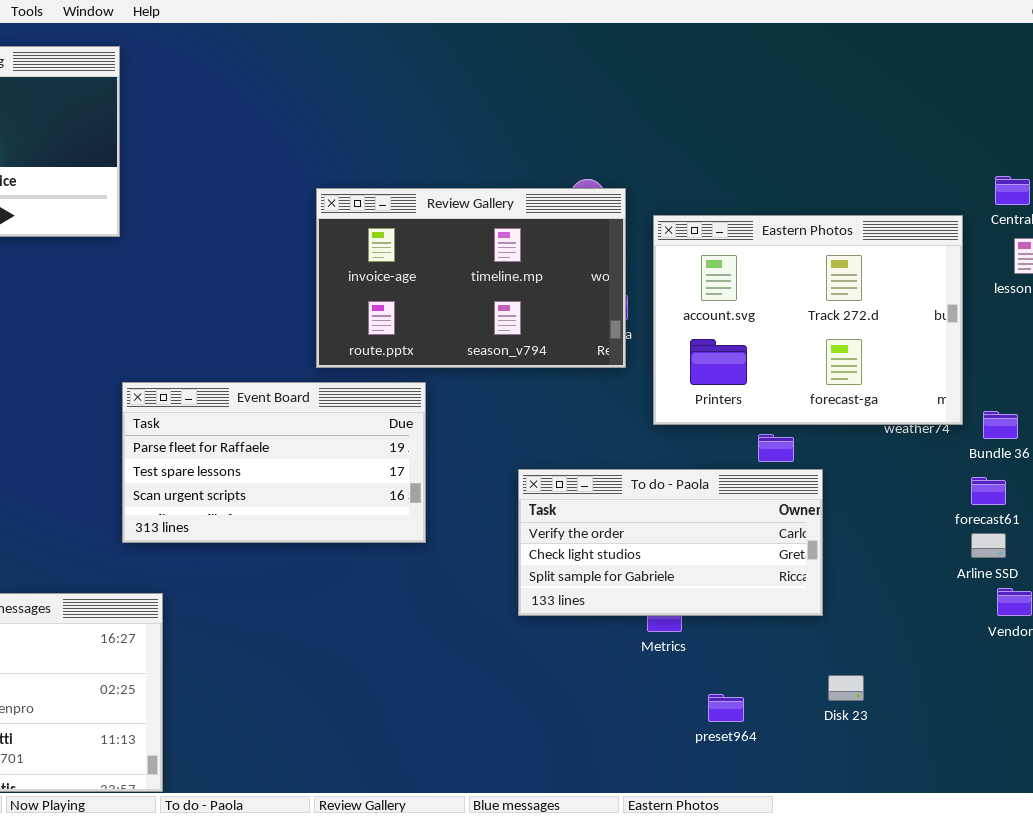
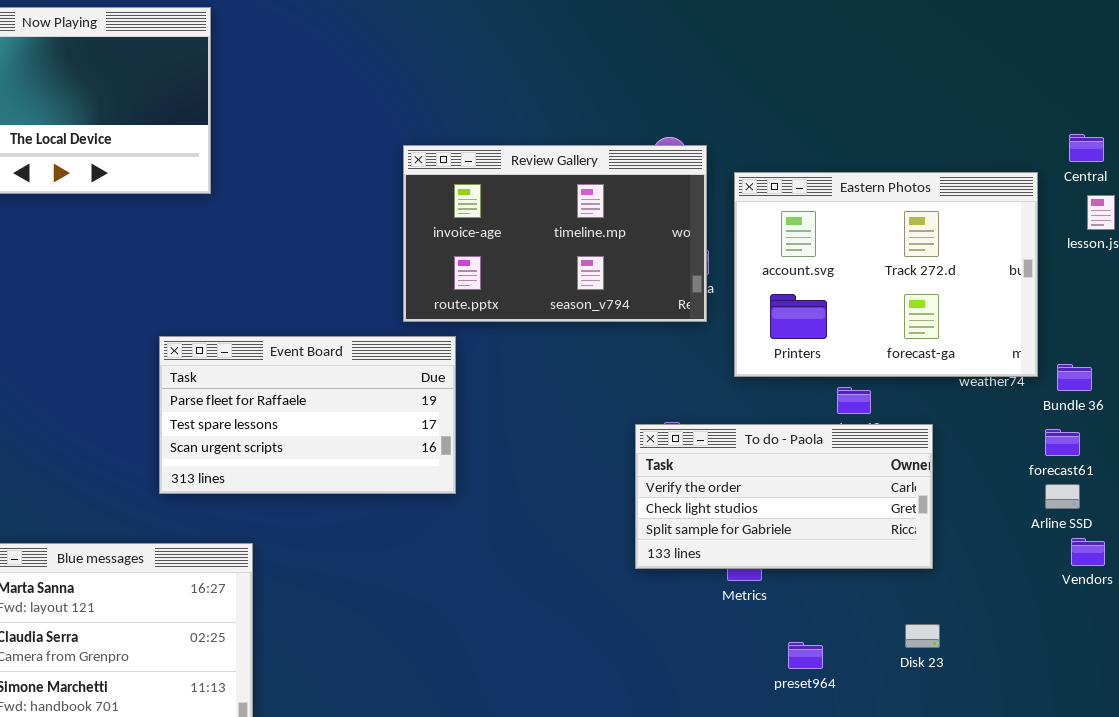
Event Board: [122,382,426,543] -> [159,336,456,494], moved
To do - Paola: [518,469,823,616] -> [635,424,933,569], moved

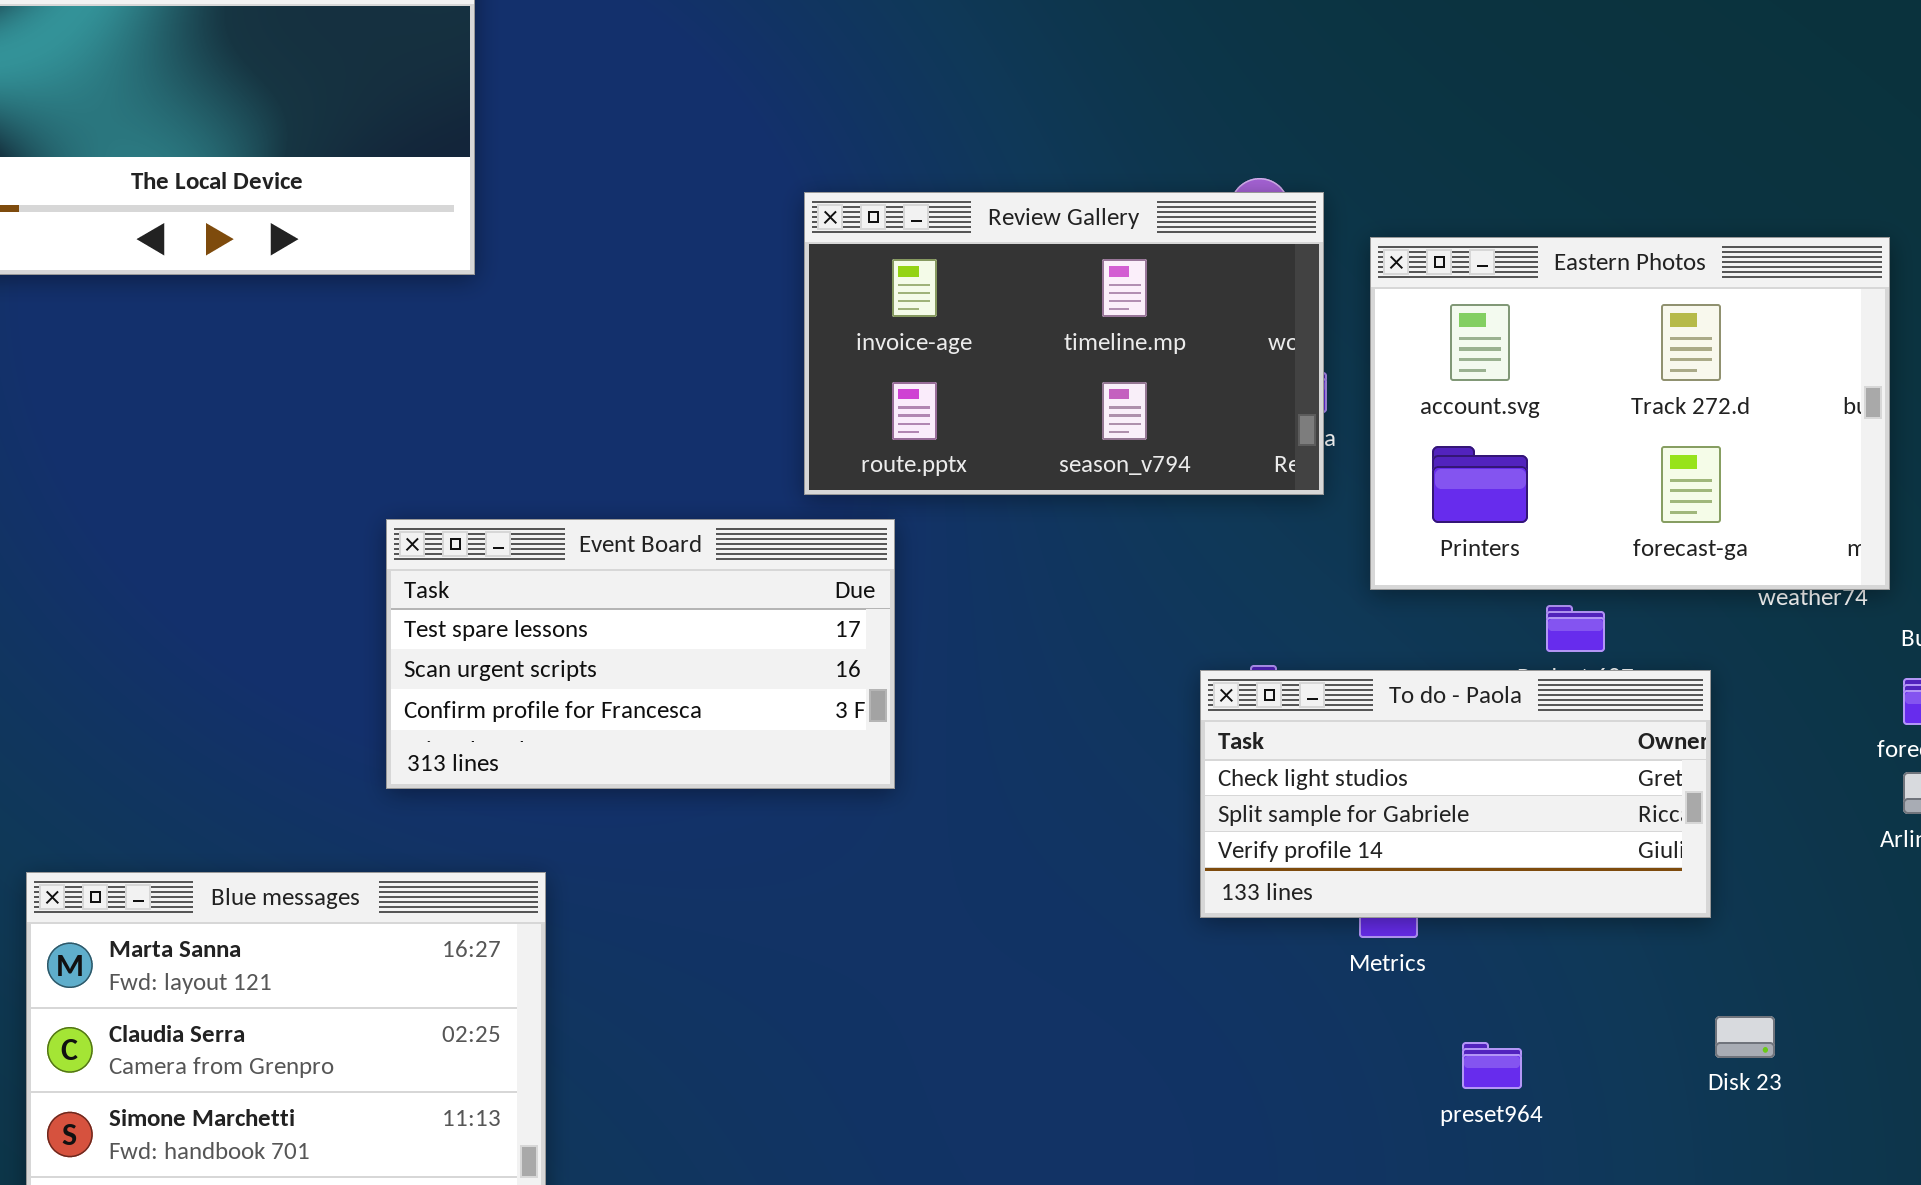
Event Board: [159,336,456,494] -> [386,519,895,789], scrolled down 1 row
To do - Paola: [635,424,933,569] -> [1200,670,1711,918], scrolled down 1 row
Disk 23: [905,624,940,648] -> [1715,1016,1775,1058], moved

